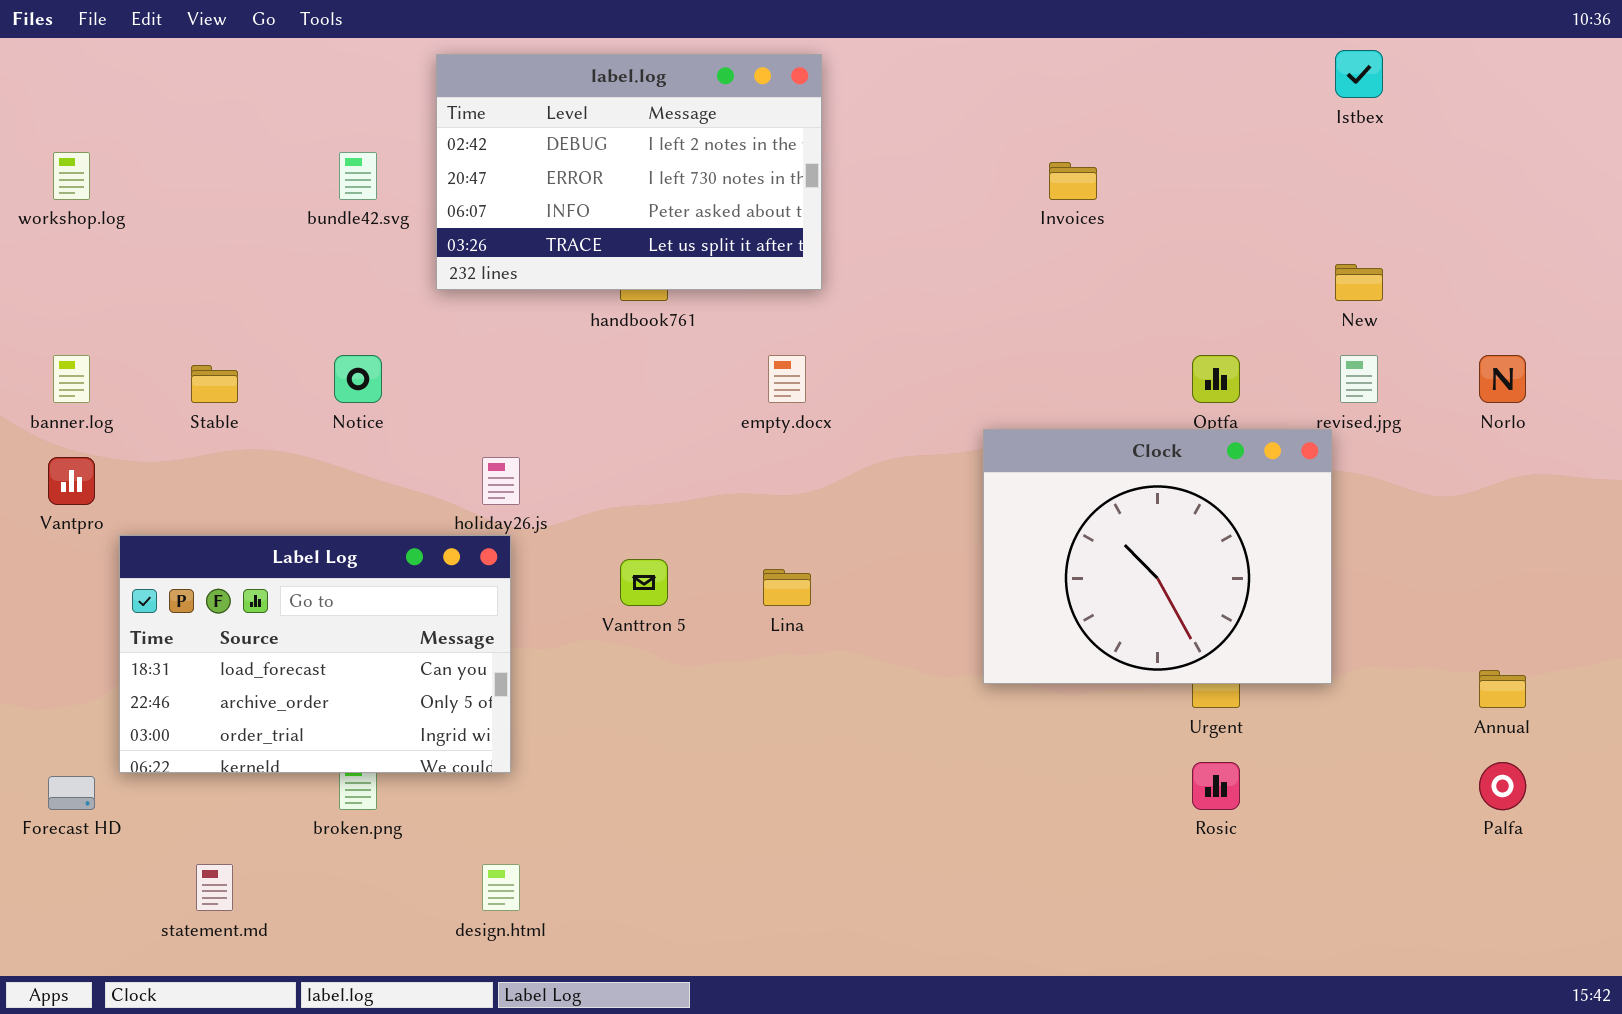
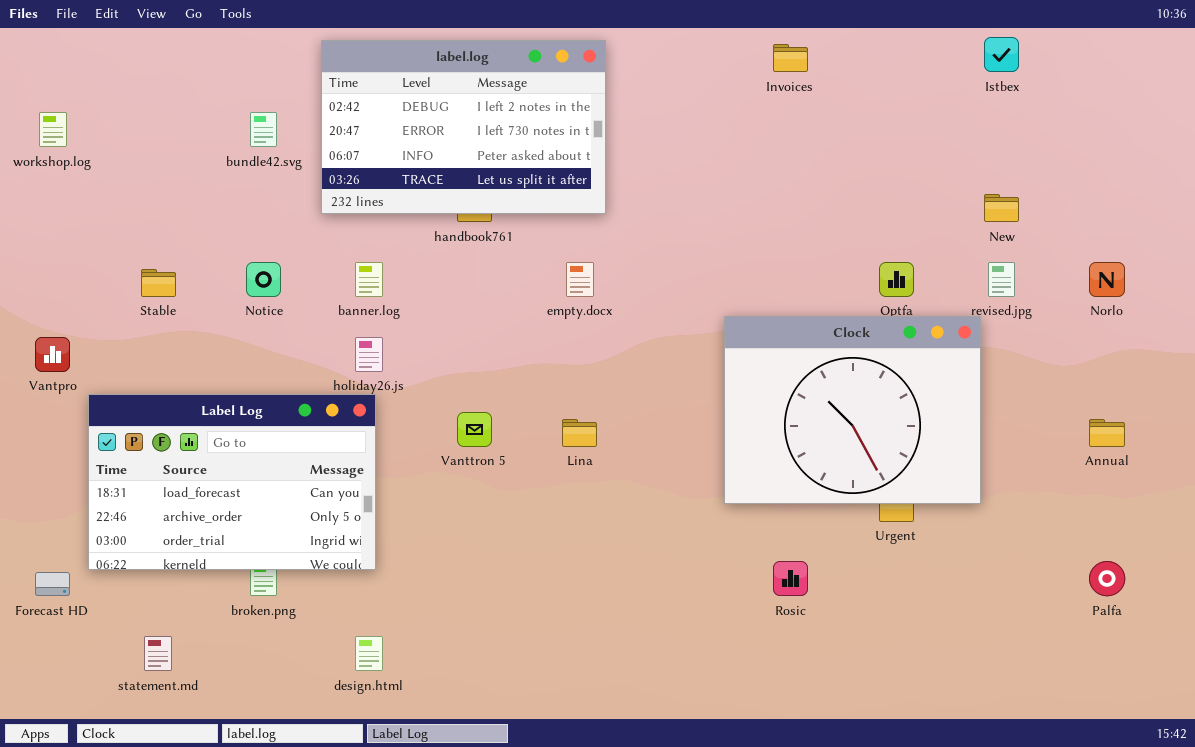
Invoices: [1049,162,1097,200] -> [773,44,808,72], moved
banner.log: [53,355,90,403] -> [355,262,383,297], moved
Annual: [1479,670,1526,708] -> [1089,419,1125,447], moved
Rosic: [1192,762,1240,810] -> [773,561,808,596], moved

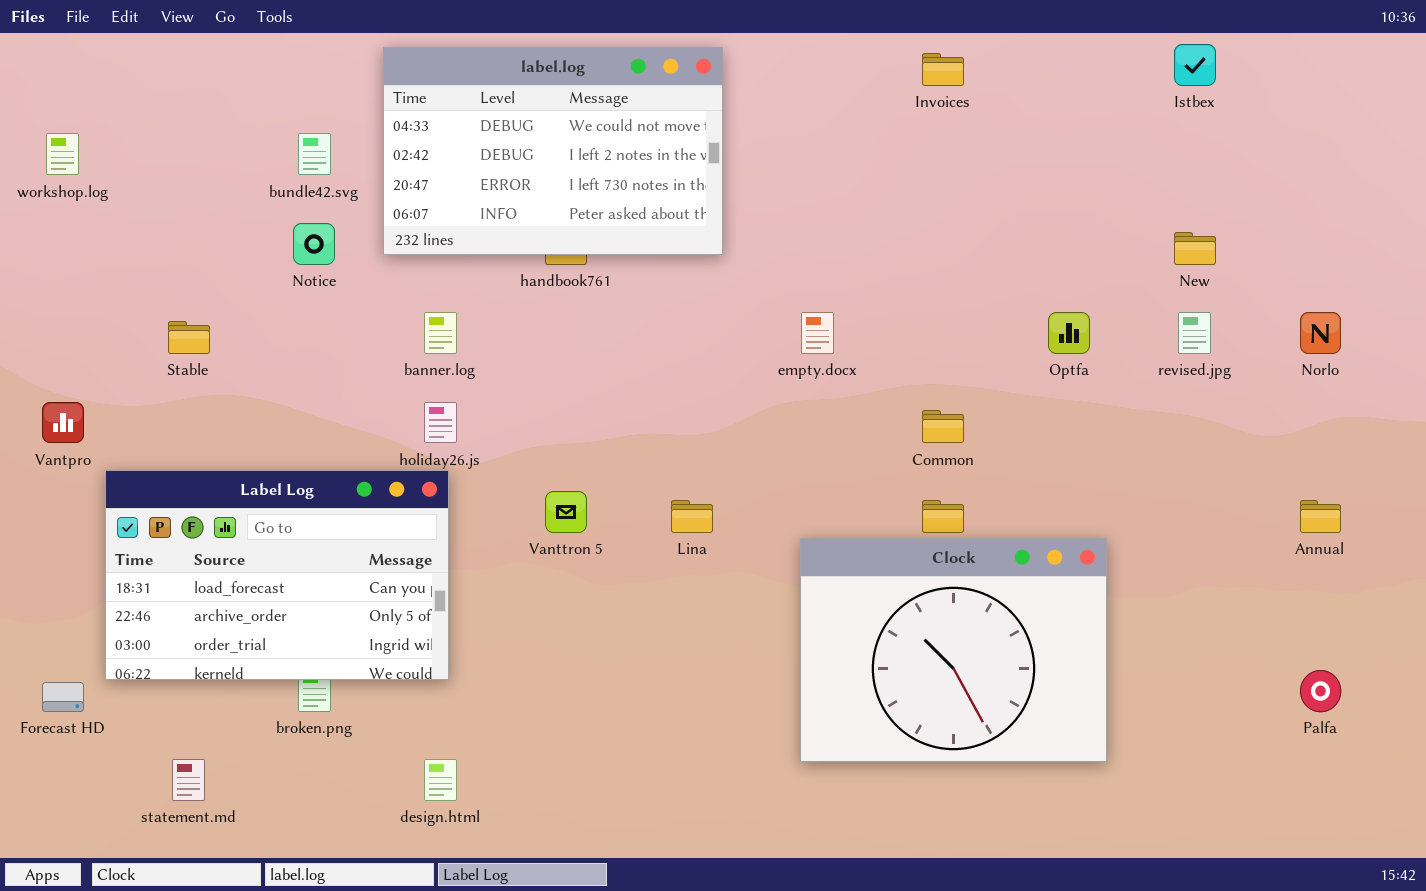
label.log: [321,40,606,214] -> [383,47,723,255], scrolled up 1 row
Notice: [246,262,281,297] -> [293,223,335,265], moved
empty.docx: [566,262,594,297] -> [801,312,834,354], moved
Clock: [724,316,981,504] -> [800,538,1107,762], moved

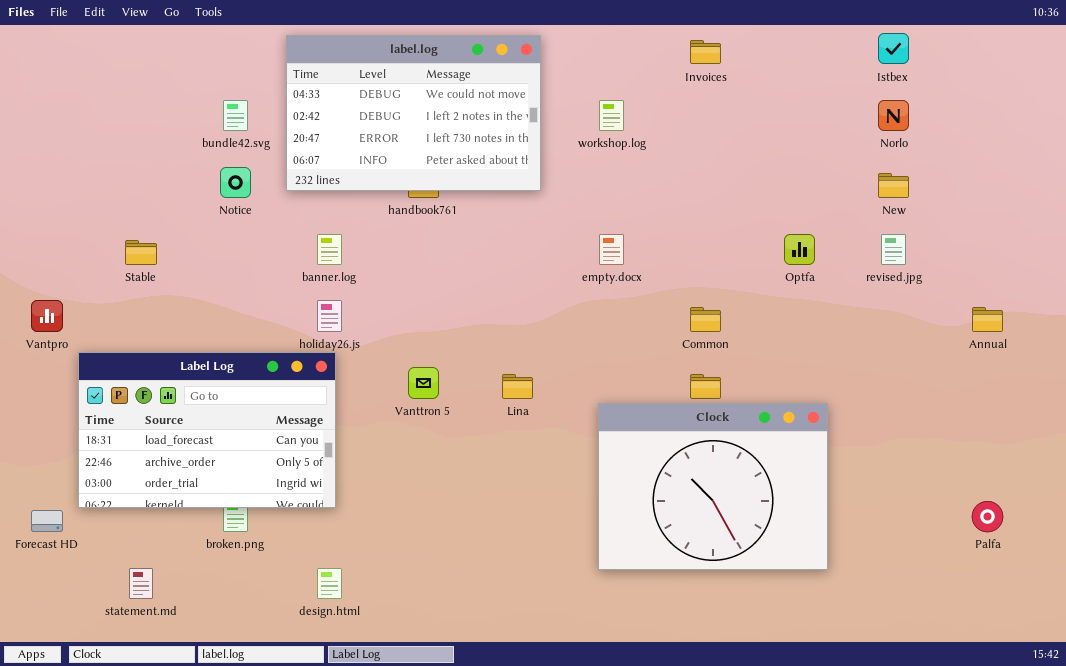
workshop.log: [46,133,79,175] -> [599,100,624,131], moved
Norlo: [1300,312,1341,354] -> [878,100,909,131], moved
Annual: [1300,500,1341,533] -> [972,307,1003,332], moved

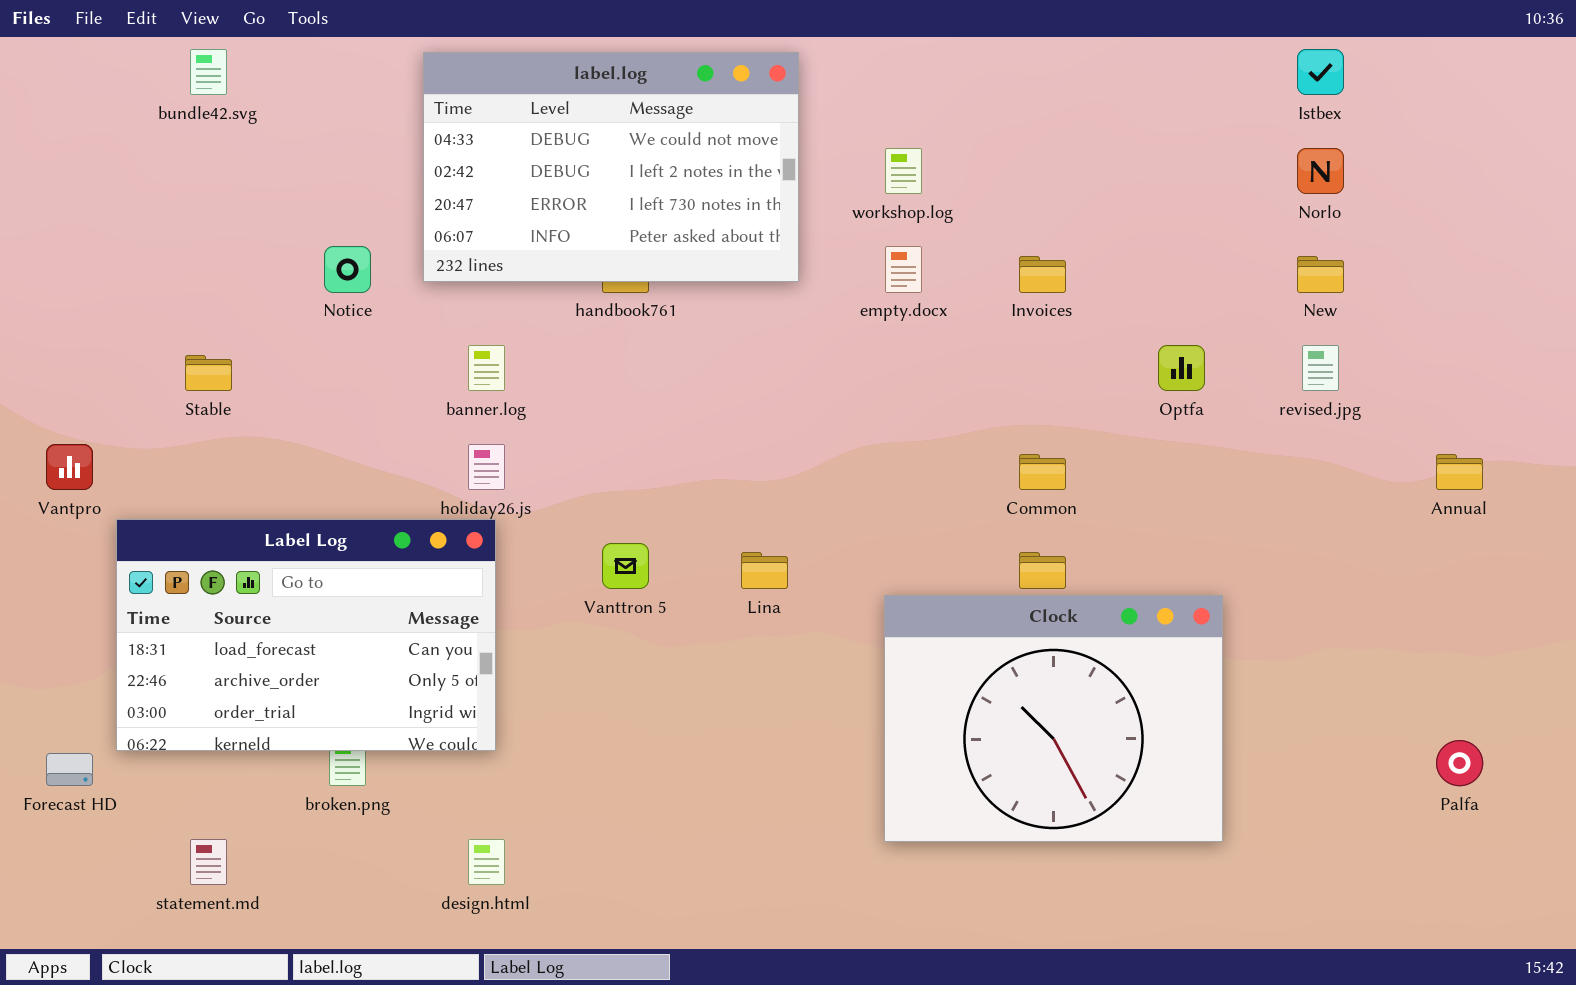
Invoices: [690,40,721,64] -> [1019,256,1066,293], moved
bundle42.svg: [223,100,248,131] -> [190,49,227,95], moved
empty.docx: [599,234,624,265] -> [885,246,922,293], moved

